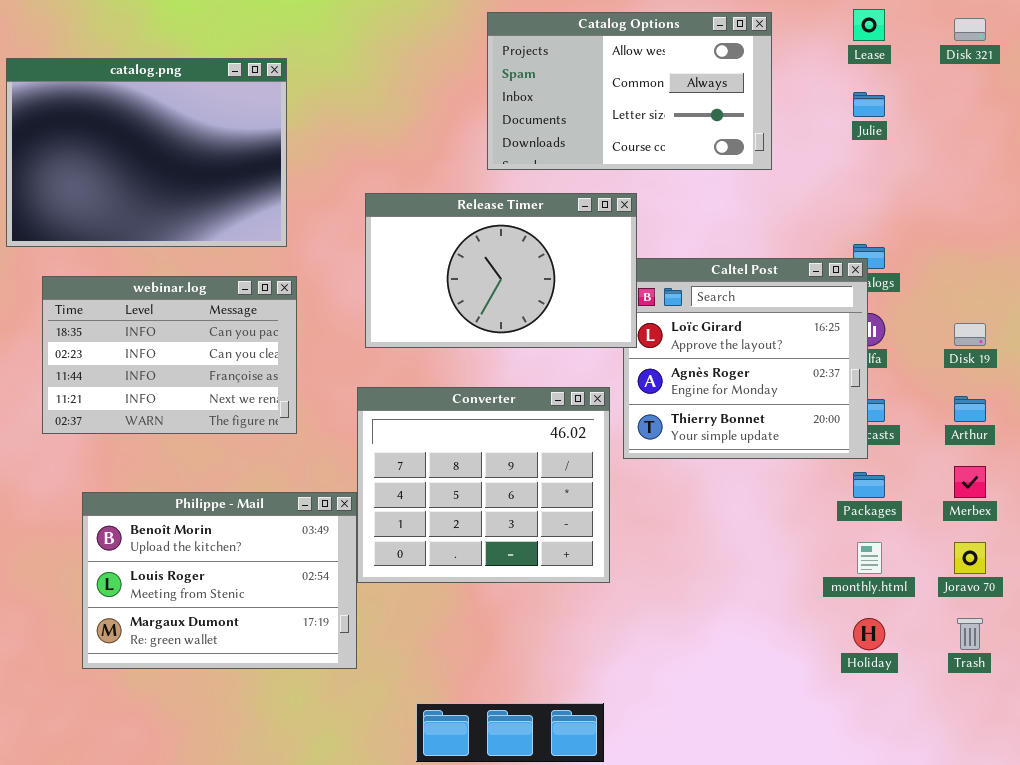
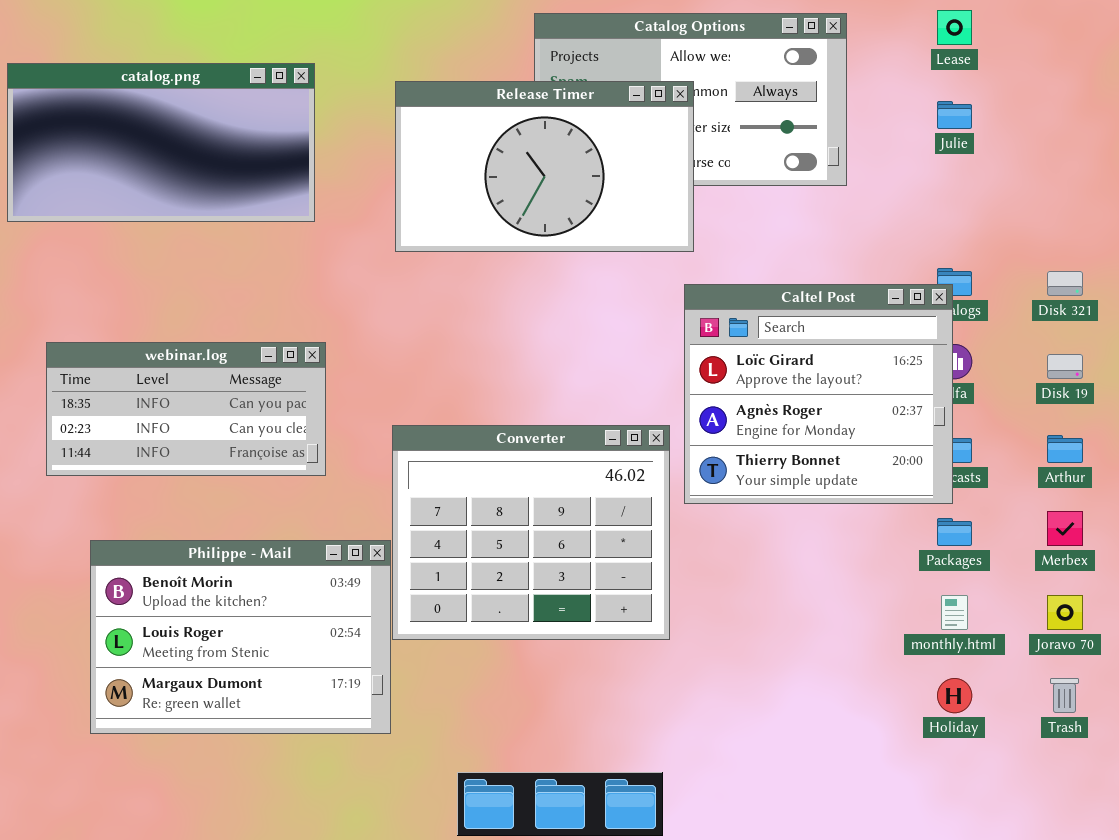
Disk 321: [954,18,986,41] -> [1047,271,1083,296], moved
catalog.png: [6,58,287,247] -> [7,63,315,222], resized
Release Timer: [365,193,637,348] -> [395,81,694,252], moved
webinar.log: [42,276,297,434] -> [46,342,326,476], resized

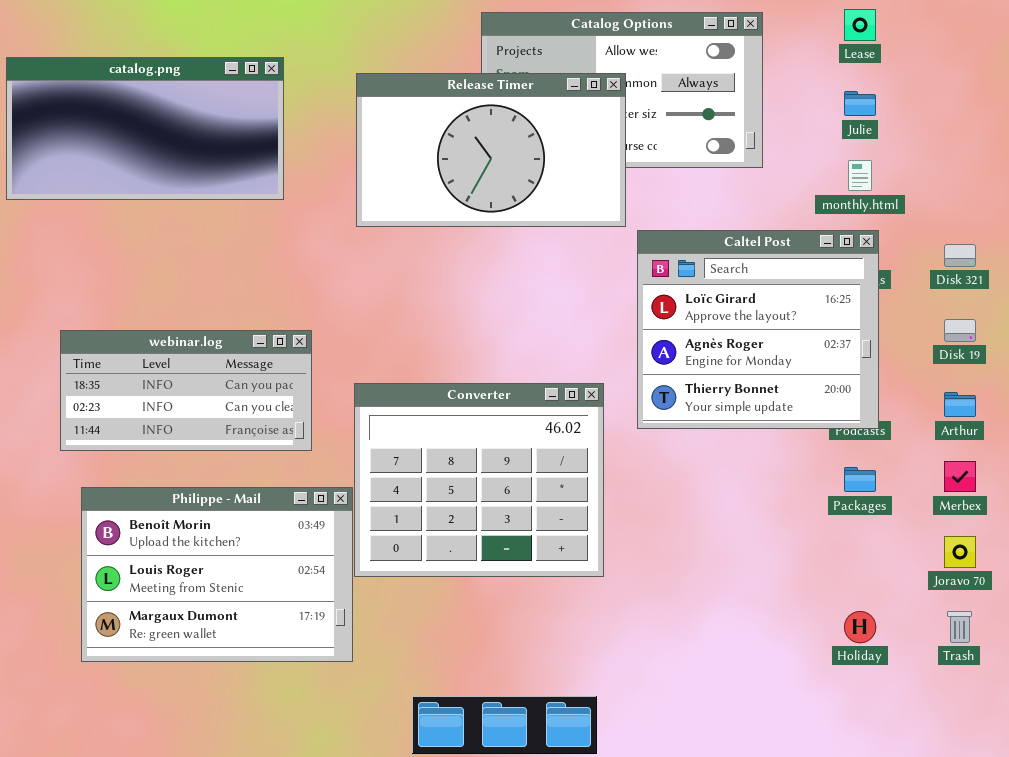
Caltel Post: [684,284,953,504] -> [637,230,879,429], moved
webinar.log: [46,342,326,476] -> [60,330,312,451], moved
monthly.html: [941,595,968,630] -> [848,160,872,191], moved

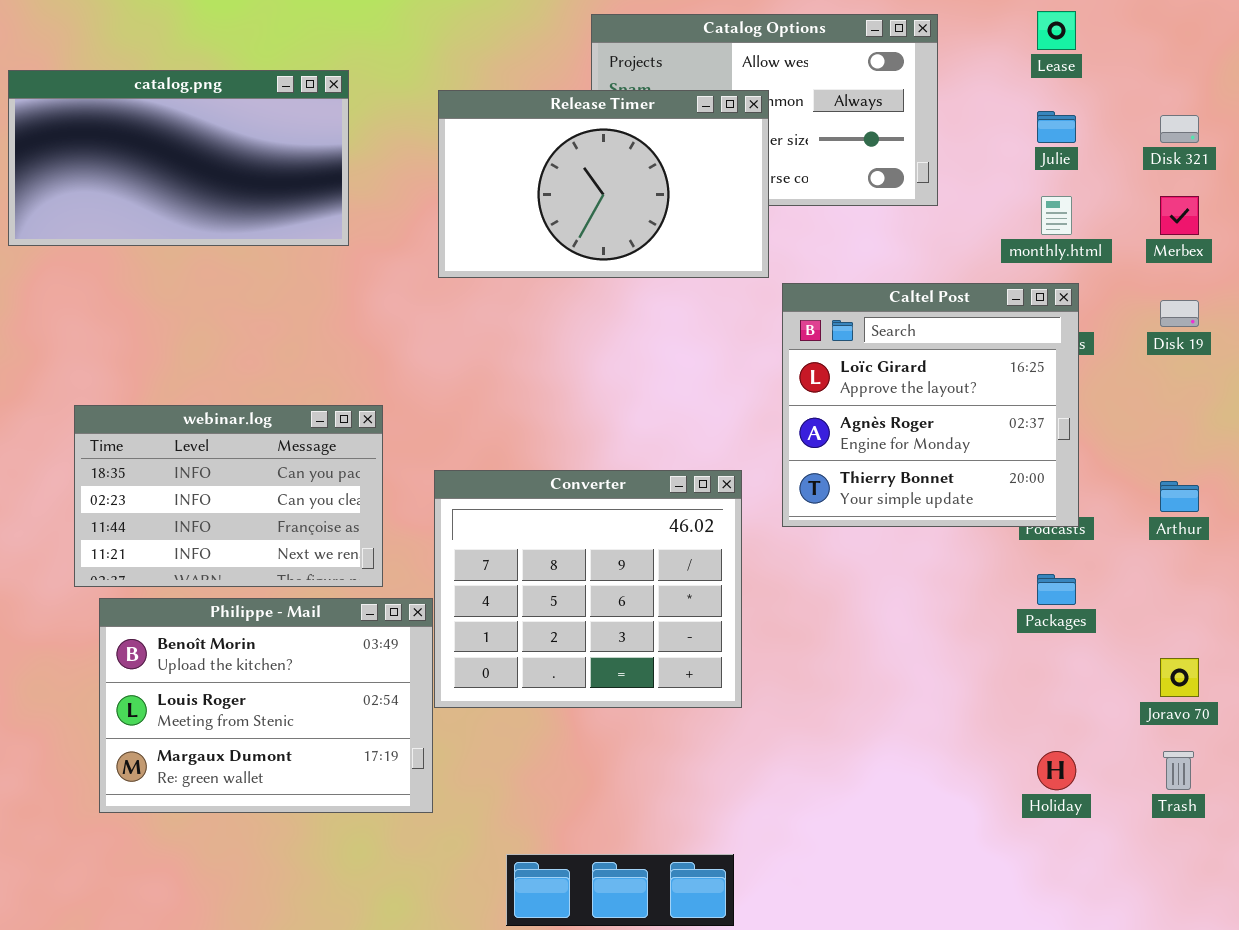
Disk 321: [944,244,976,267] -> [1160,115,1199,143], moved
Disk 19: [944,319,976,342] -> [1160,300,1199,327], moved
webinar.log: [60,330,312,451] -> [74,405,383,587], resized
Merbex: [944,461,976,492] -> [1160,196,1199,235], moved

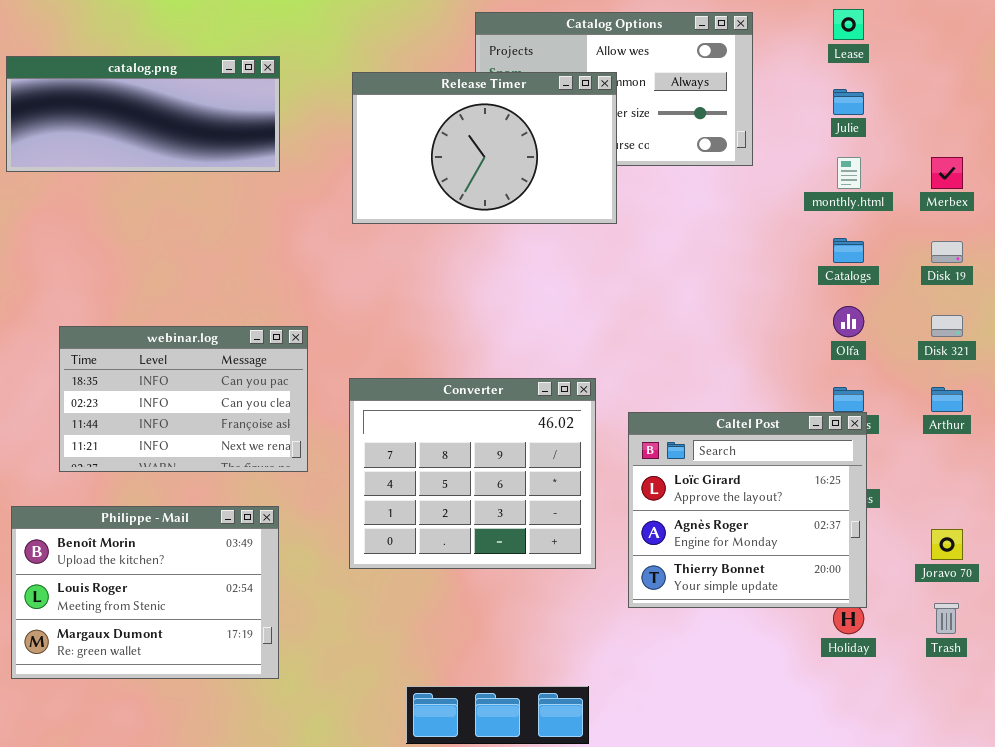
catalog.png: [8,70,349,246] -> [6,56,280,172], resized
Disk 321: [1160,115,1199,143] -> [931,315,963,337], moved
Caltel Post: [782,283,1079,527] -> [628,412,867,608], moved
Philippe - Mail: [99,598,433,813] -> [11,506,279,679], moved

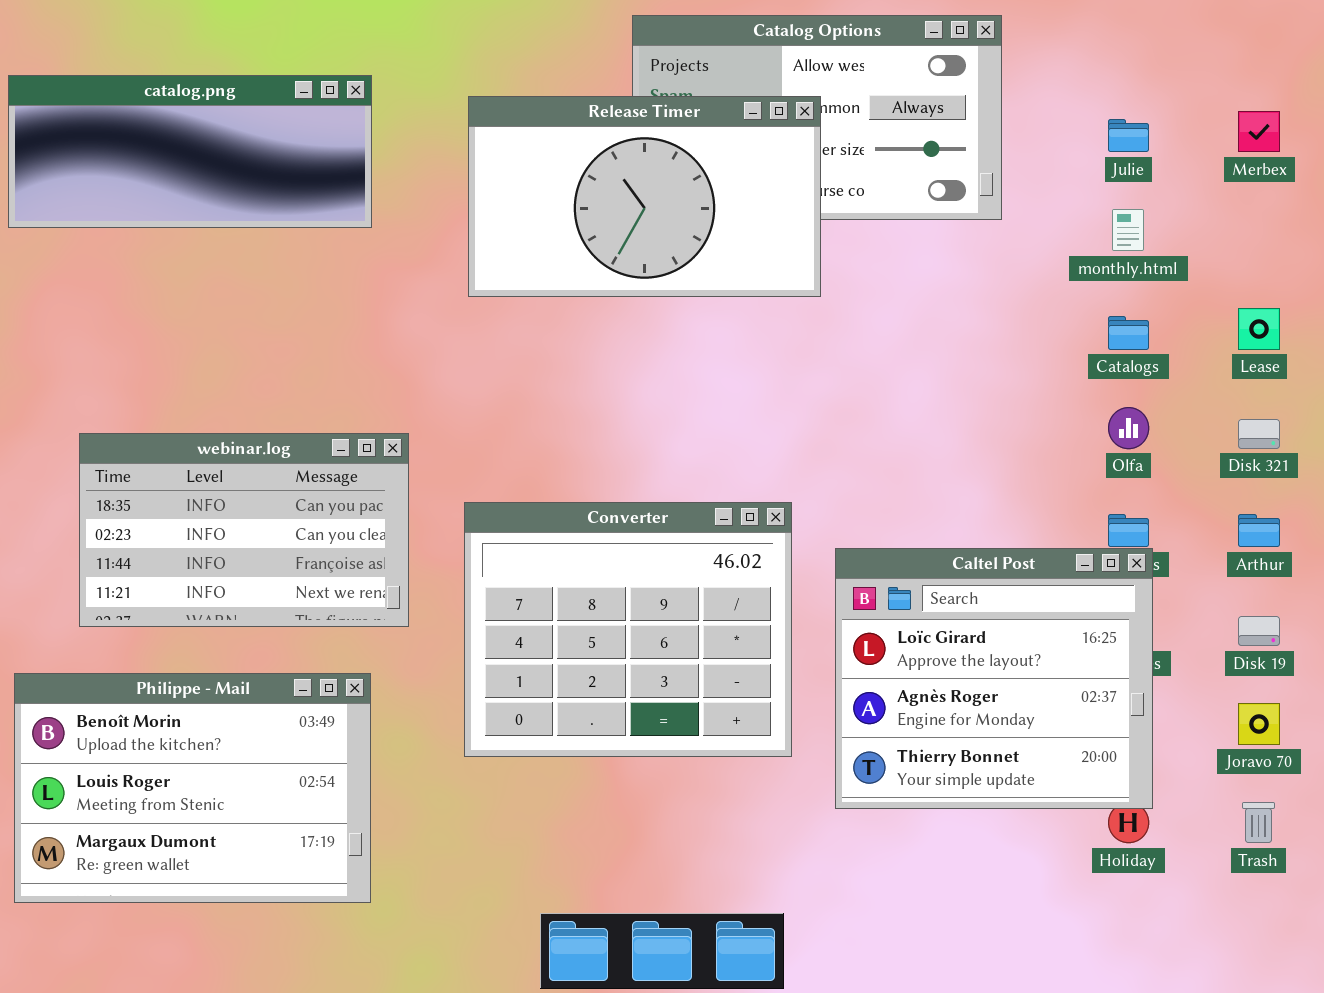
Lease: [833,9,864,40] -> [1238,308,1280,350], moved
Merbex: [931,157,963,189] -> [1238,111,1280,152], moved
Disk 19: [931,241,963,263] -> [1238,616,1280,646], moved

